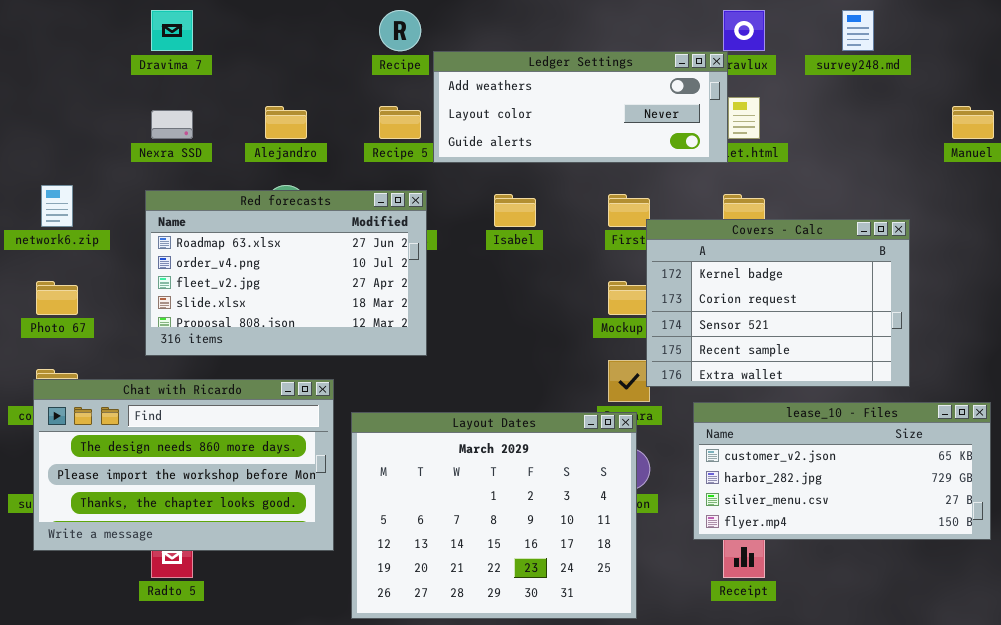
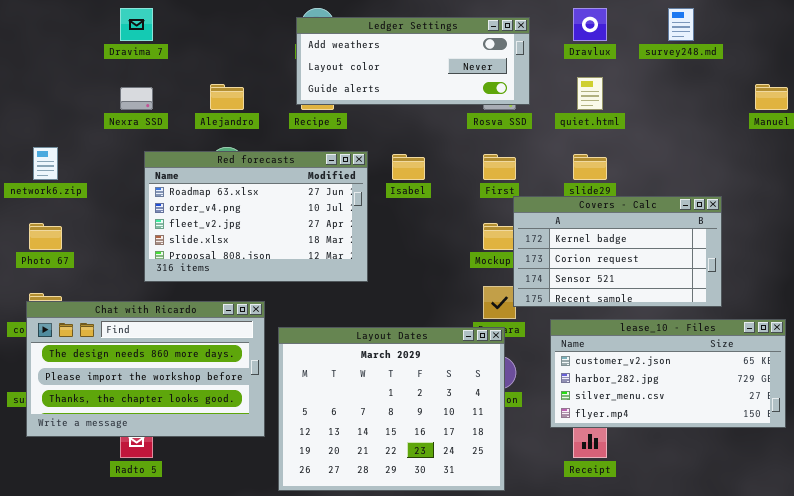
Ledger Settings: [433,51,728,163] -> [296,17,530,105], moved
Red forecasts: [145,190,427,356] -> [144,151,368,282], moved
Covers - Calc: [646,219,910,387] -> [513,196,722,307], resized

